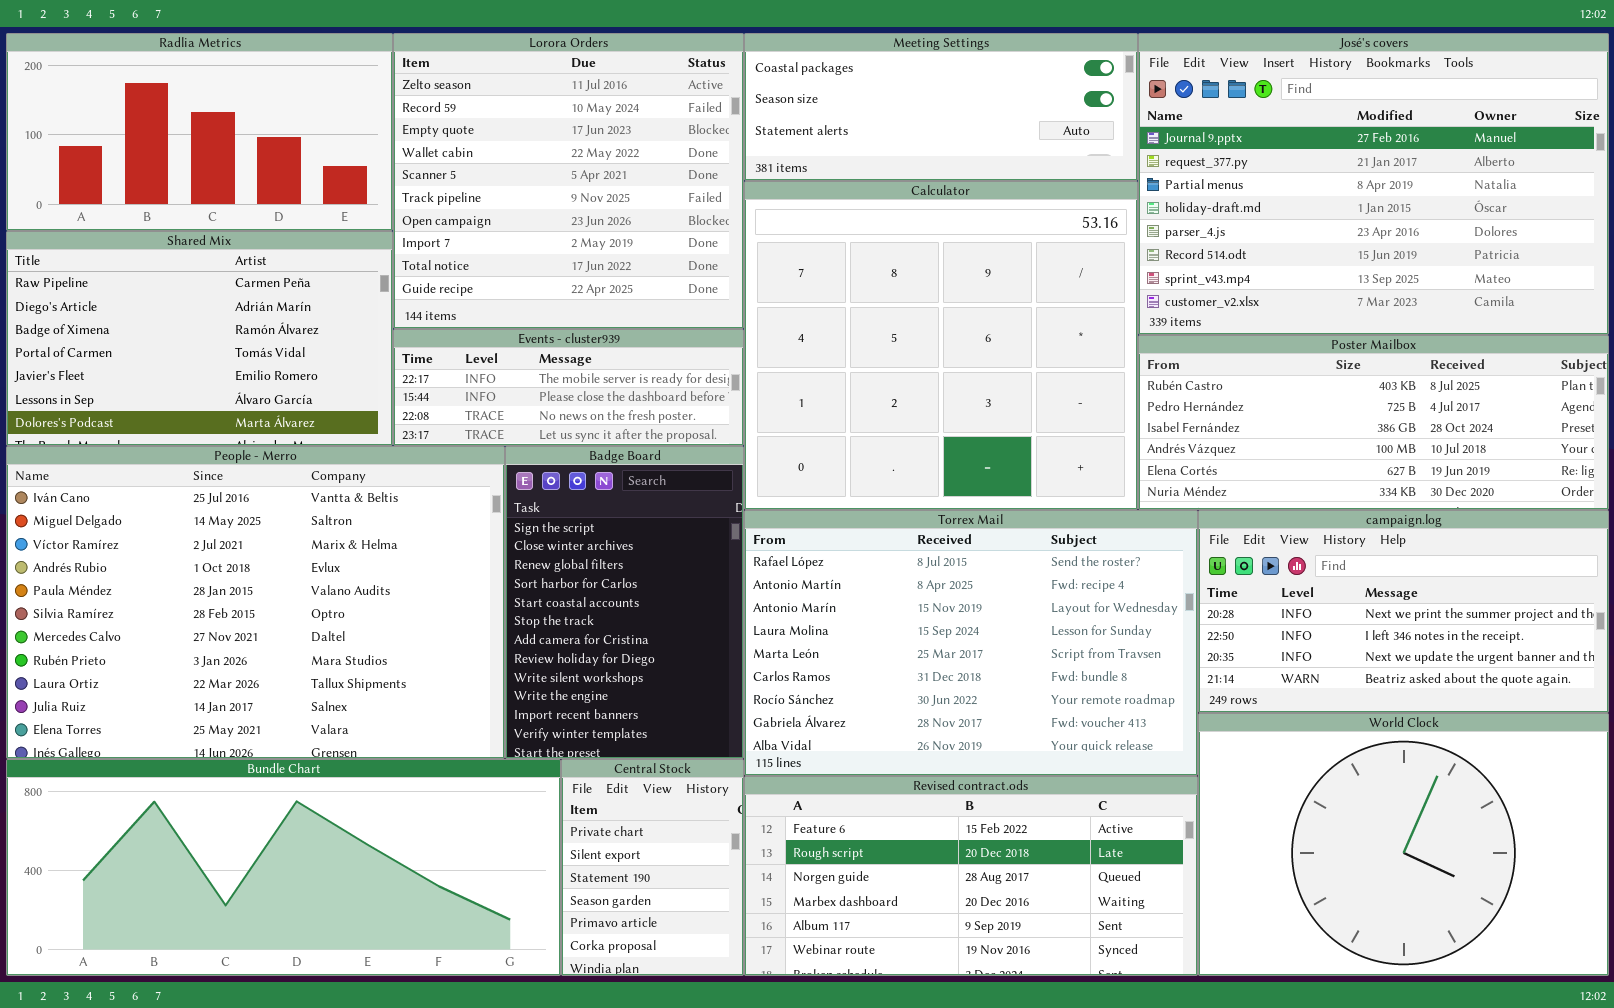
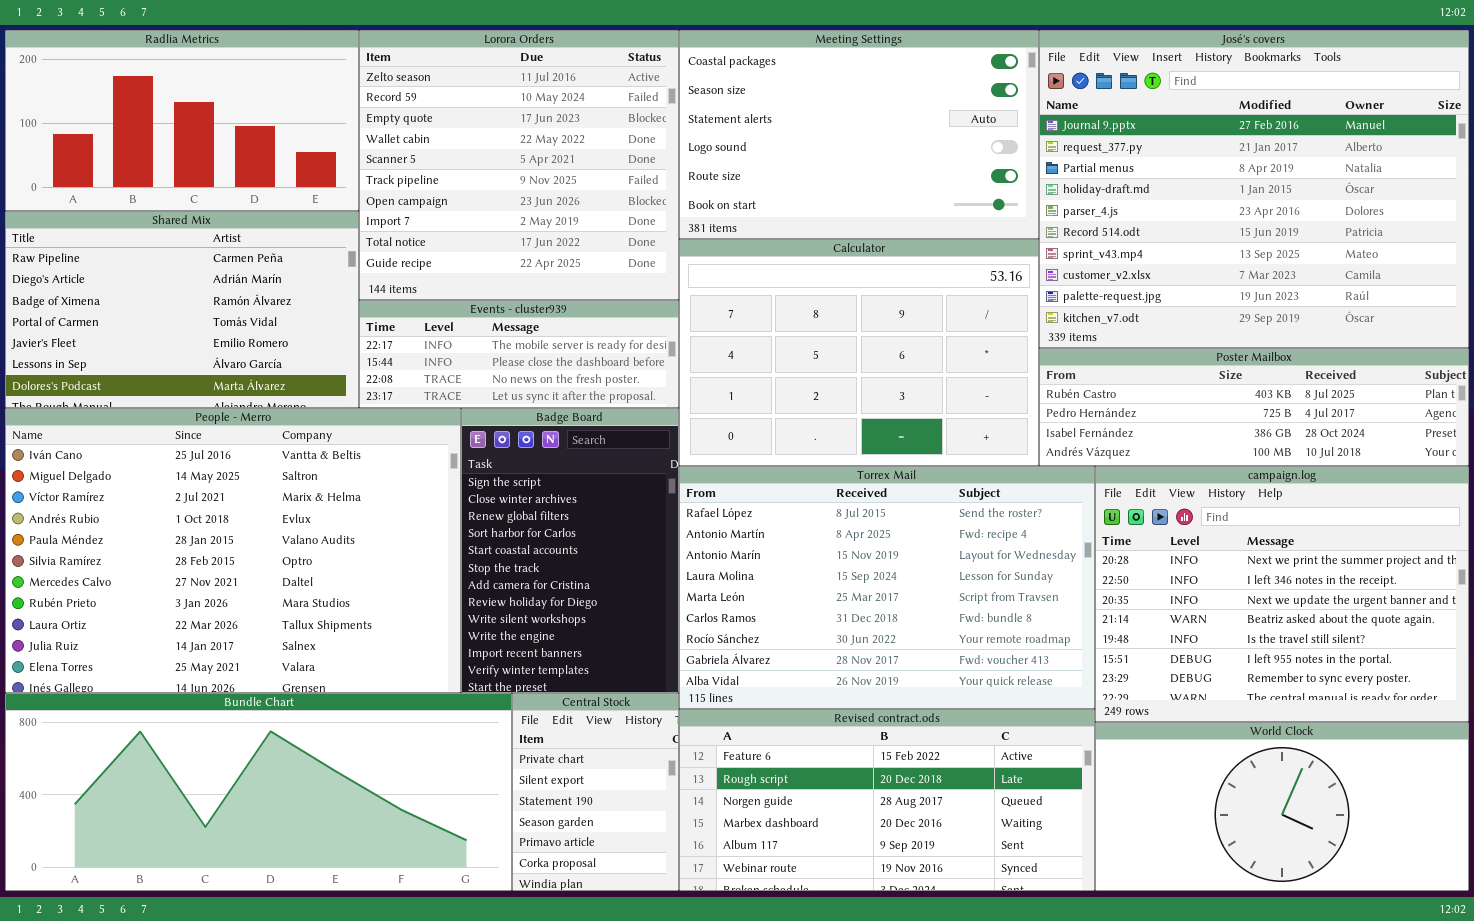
Meeting Settings: [744,33,1138,181] -> [679,30,1039,239], resized
José's covers: [1138,33,1609,335] -> [1039,30,1469,348], resized
Calculator: [744,181,1138,510] -> [679,239,1039,466], resized
Poster Mailbox: [1138,335,1609,510] -> [1039,348,1469,466], resized
campaign.log: [1198,510,1609,713] -> [1095,466,1469,722], resized
World Clock: [1198,713,1609,976] -> [1095,722,1469,891], resized

